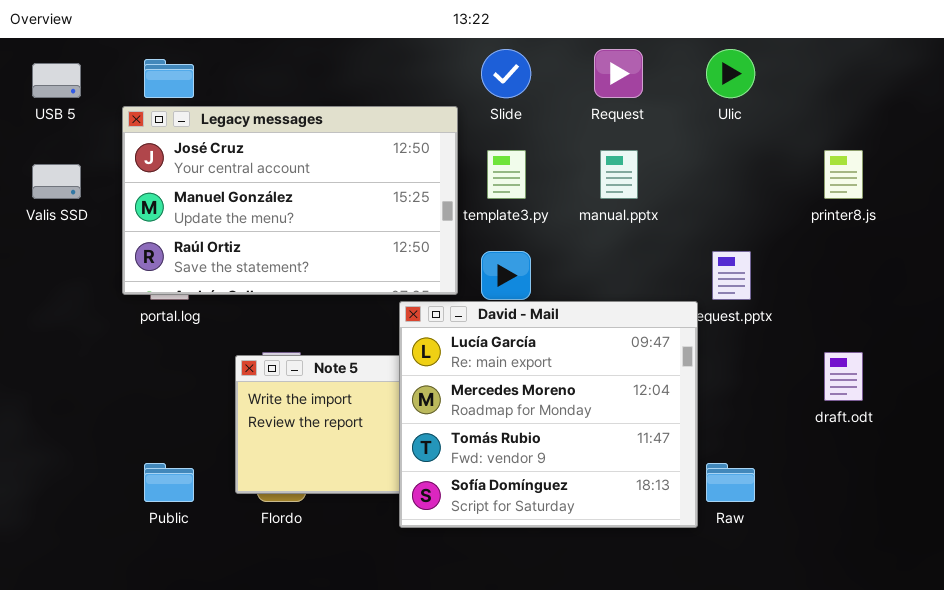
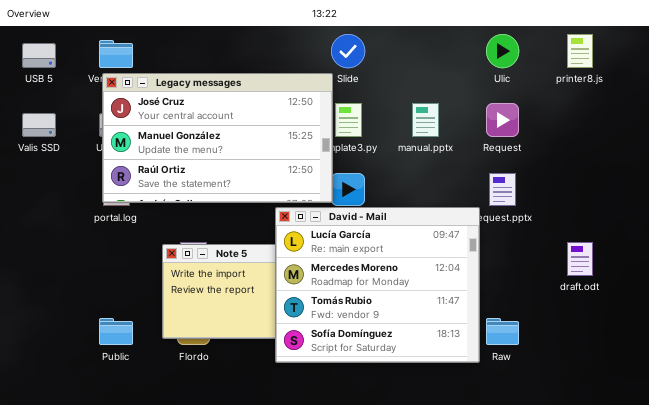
Request: [594,49,643,98] -> [486,103,519,137], moved
Legacy messages: [122,106,458,295] -> [102,73,333,203], moved
printer8.js: [824,150,863,199] -> [567,34,593,68], moved

